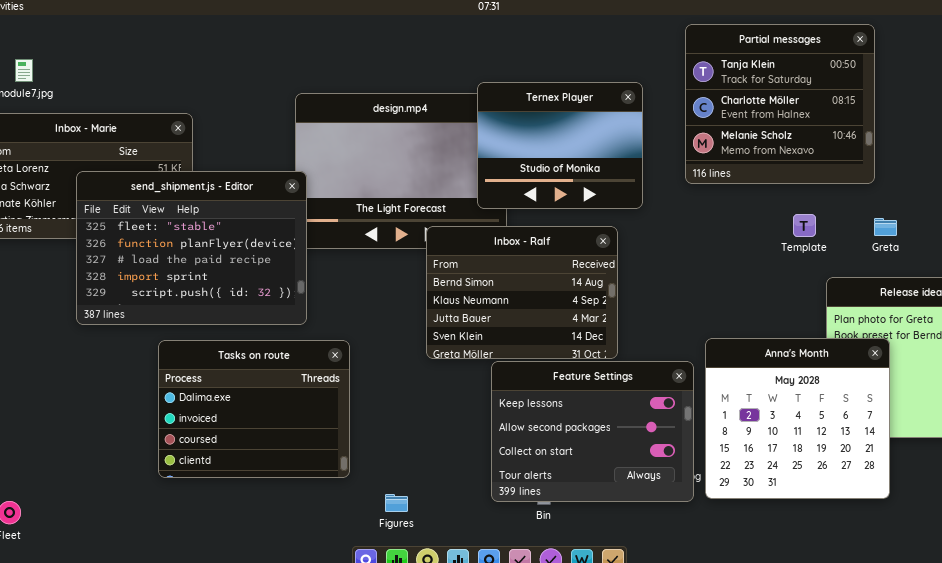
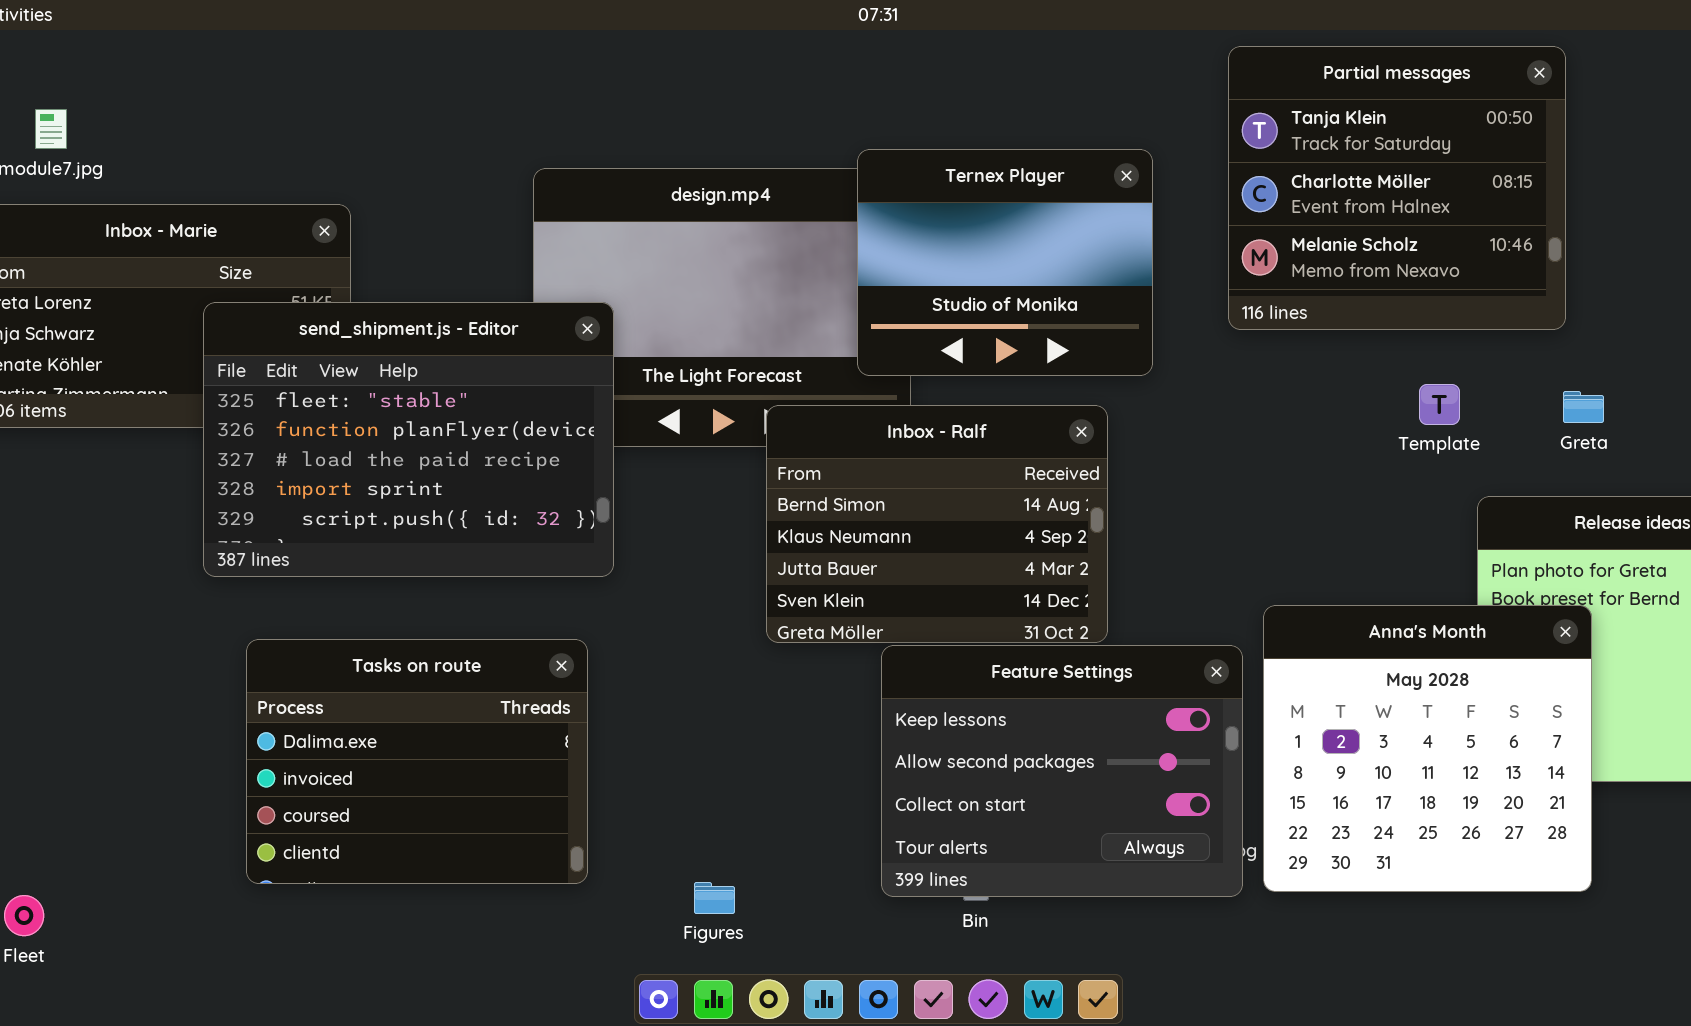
send_shipment.js - Editor: [76,171,307,325] -> [203,302,614,577], moved
Tasks on route: [158,340,350,478] -> [246,639,588,884], moved

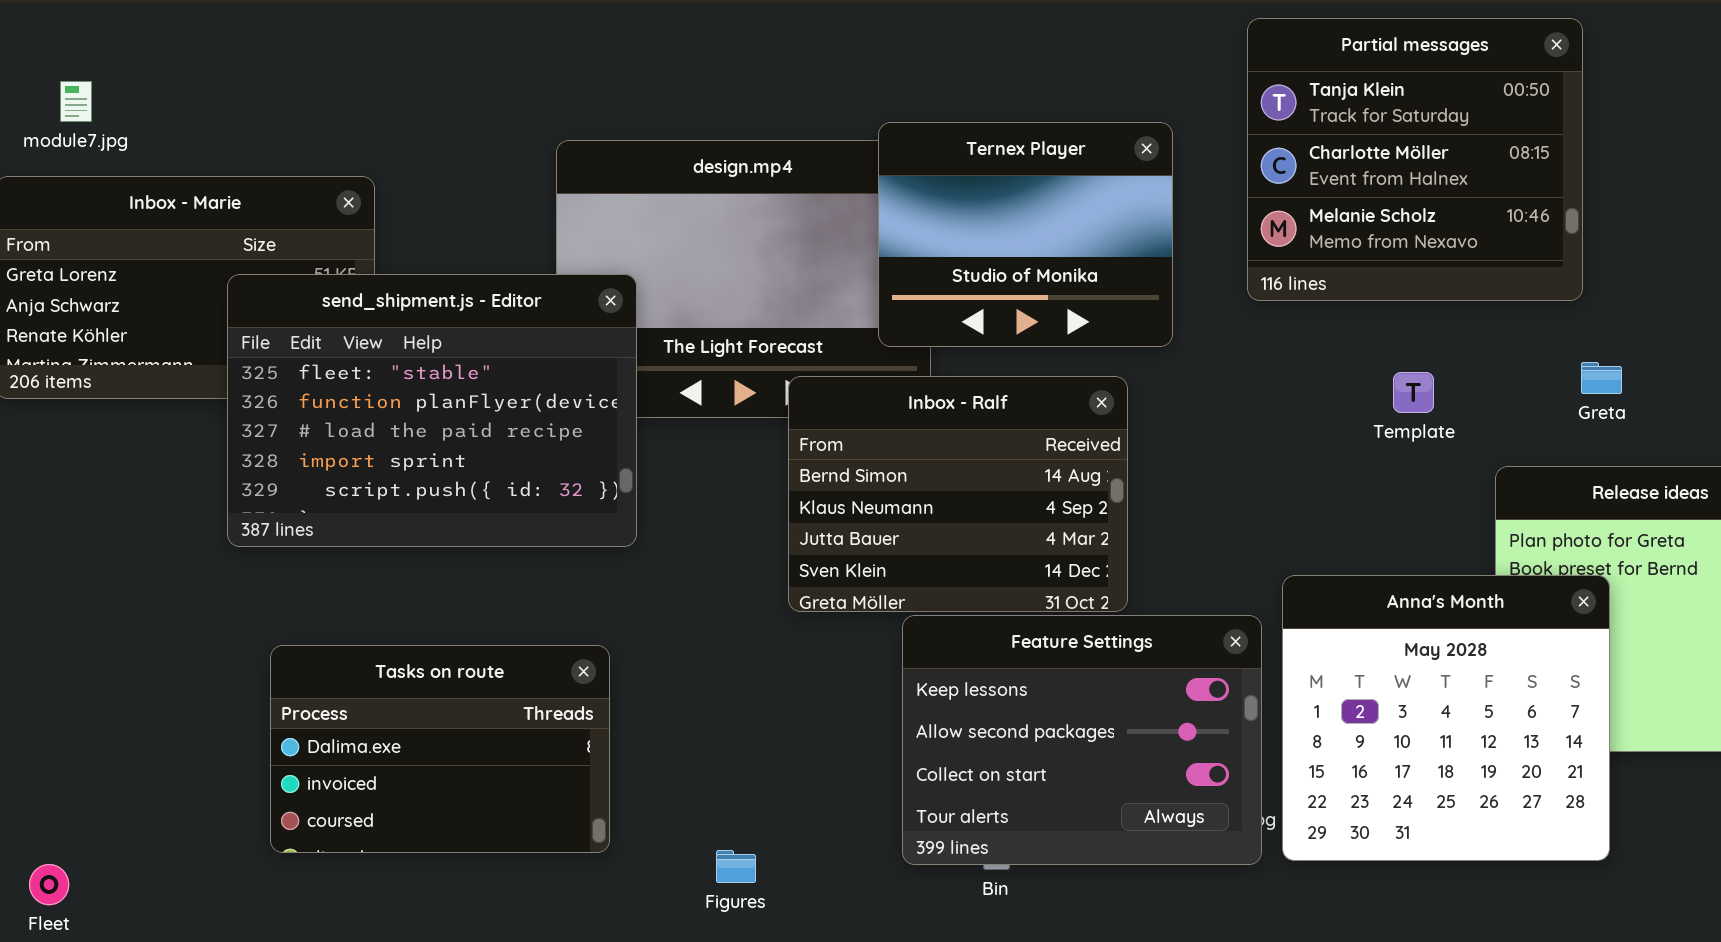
Template: [1419,384,1460,425] -> [1393,372,1434,413], moved
Tasks on route: [246,639,588,884] -> [270,645,610,853], resized

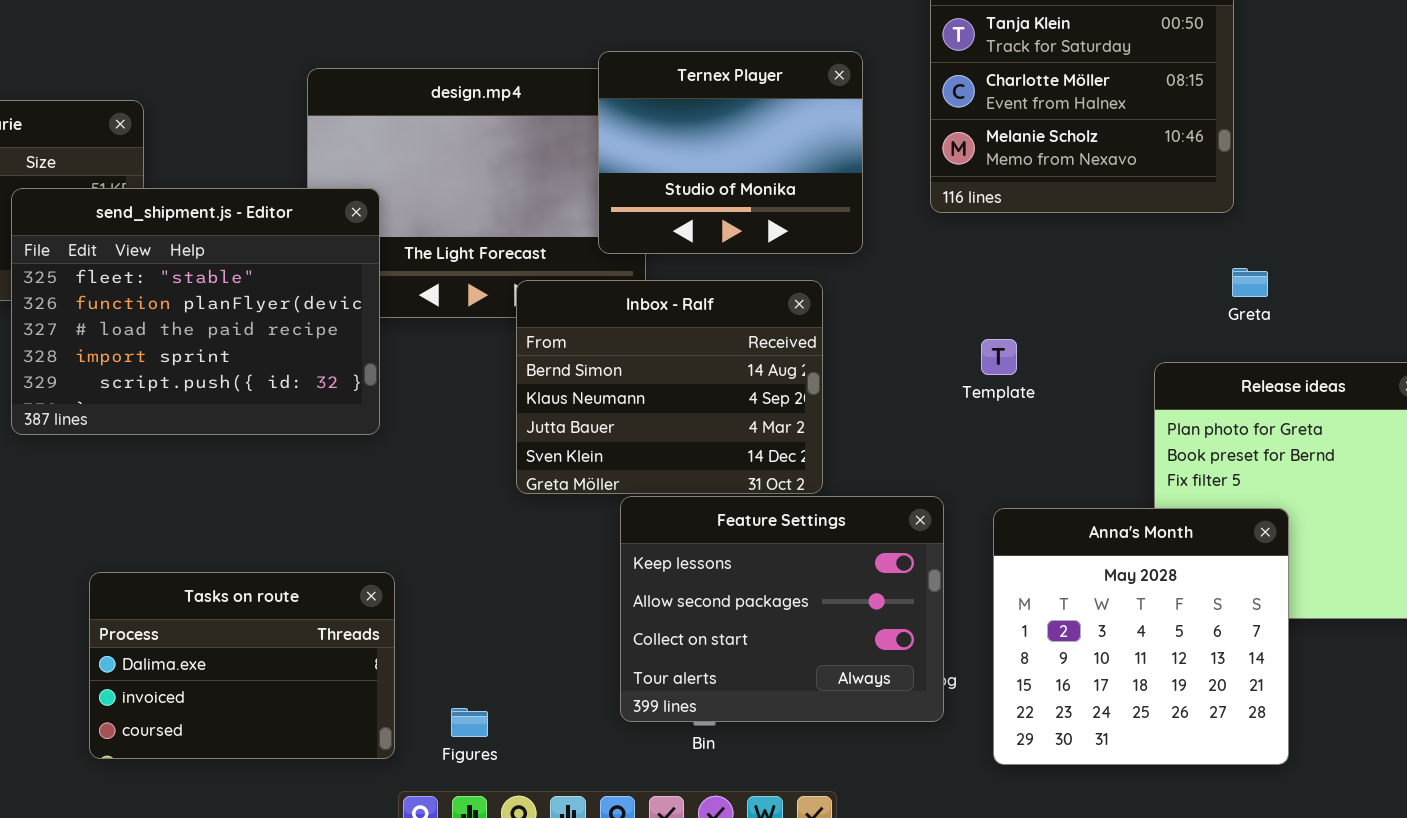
Template: [1393,372,1434,413] -> [981,339,1017,375], moved
Anna's Month: [1282,575,1610,861] -> [993,508,1289,765], moved
Tasks on route: [270,645,610,853] -> [89,572,395,759], moved

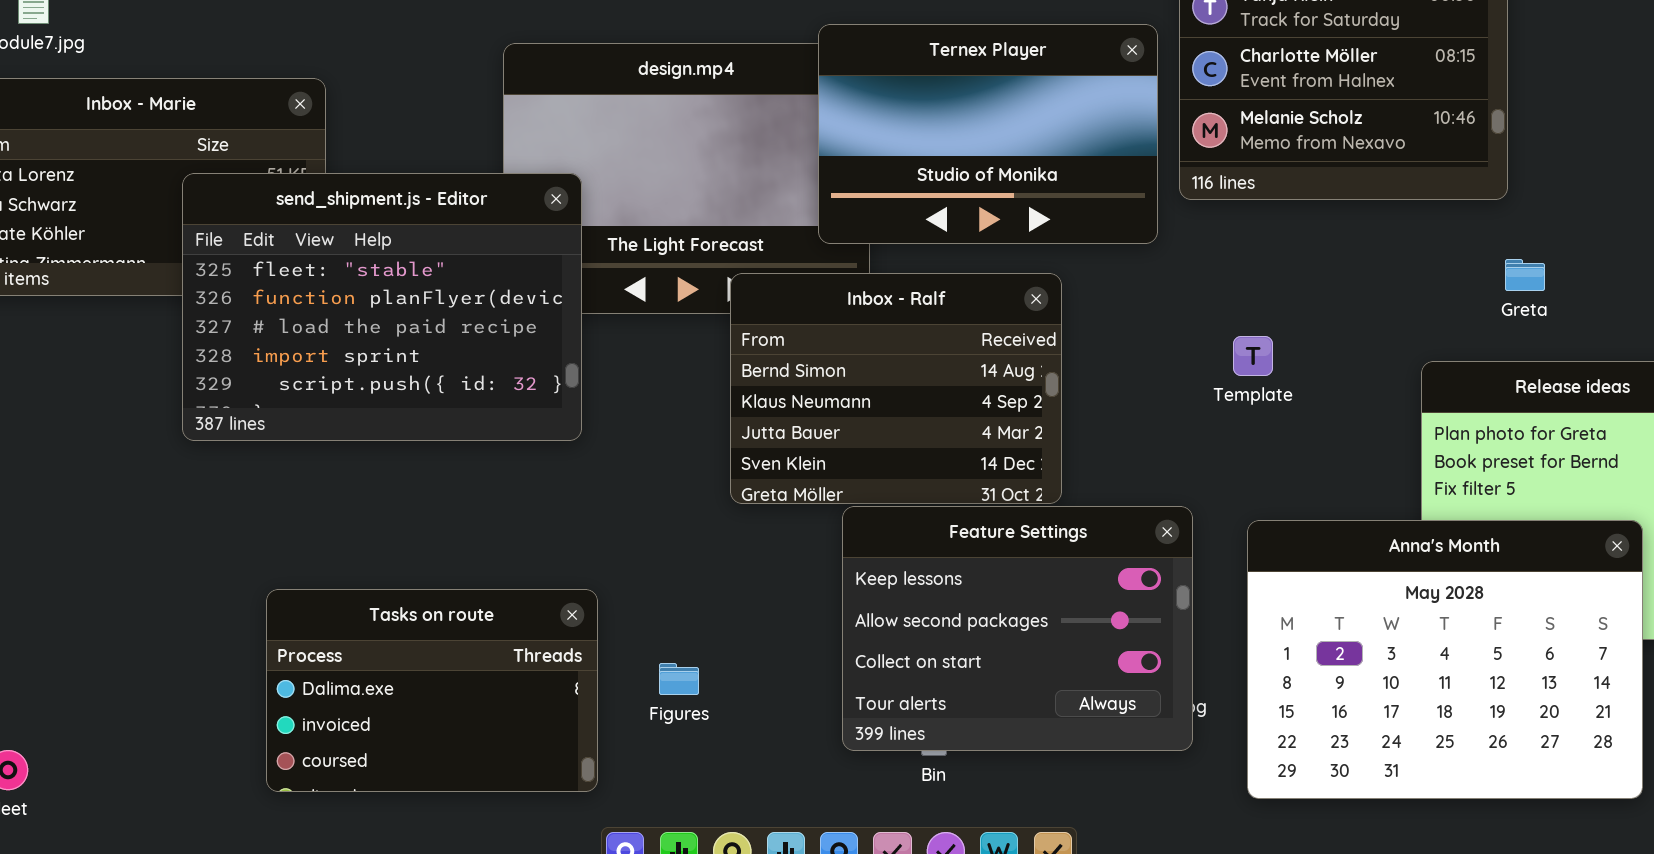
Ternex Player: [598,51,863,254] -> [818,24,1158,244], resized
Anna's Month: [993,508,1289,765] -> [1247,520,1643,799], resized
Figures: [451,708,488,737] -> [659,663,699,695], moved

